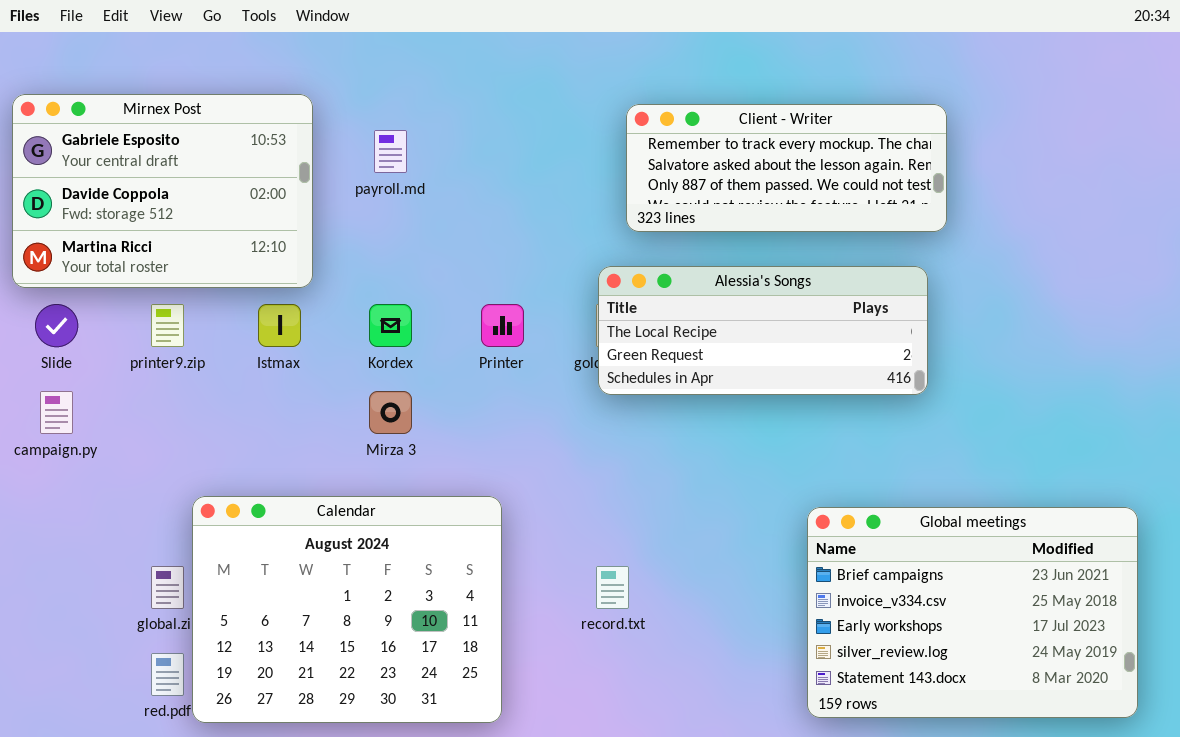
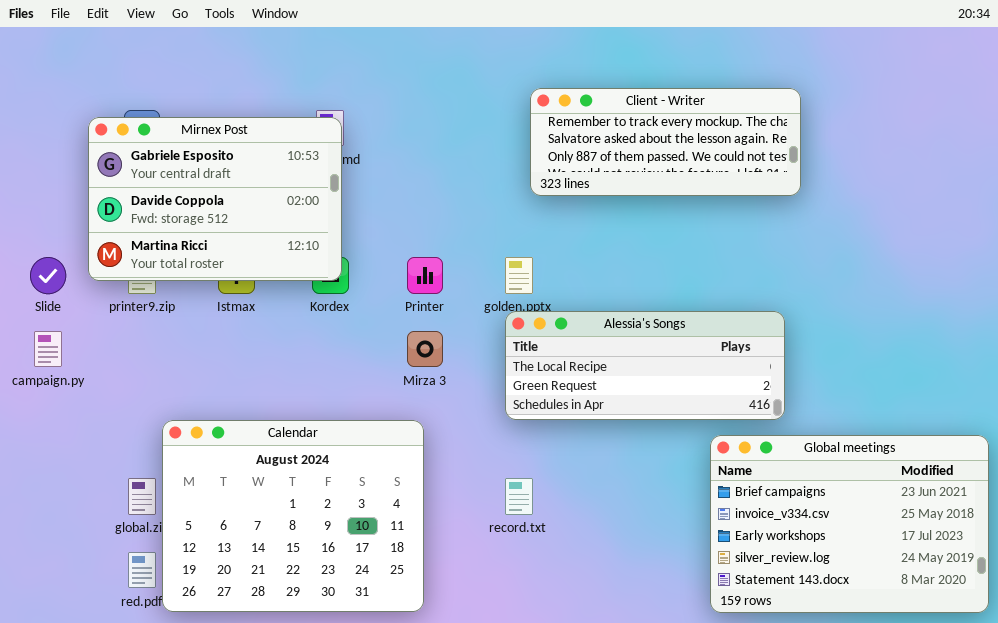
Mirnex Post: [12,94,313,288] -> [88,117,342,281], moved
Alessia's Songs: [598,266,928,395] -> [505,311,785,420], moved
Mirza 3: [369,391,412,434] -> [407,331,443,367], moved
Global meetings: [807,507,1138,718] -> [710,435,989,613], moved

